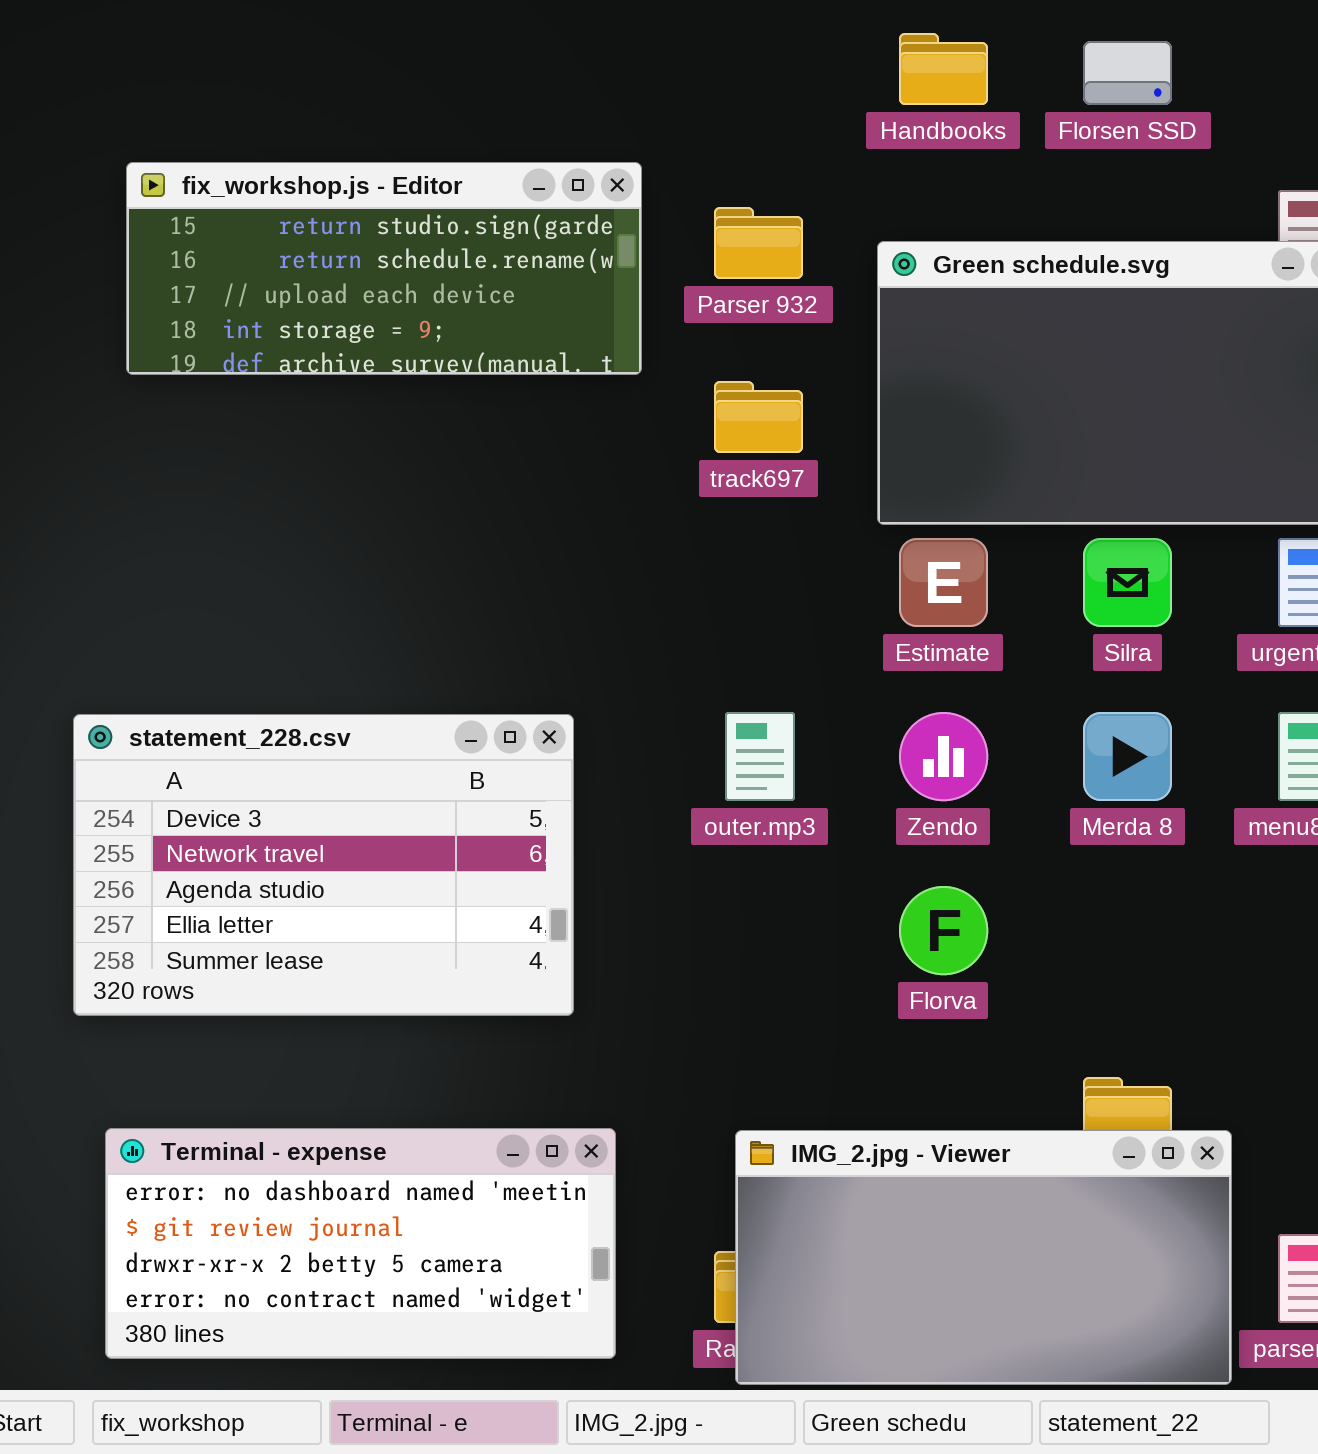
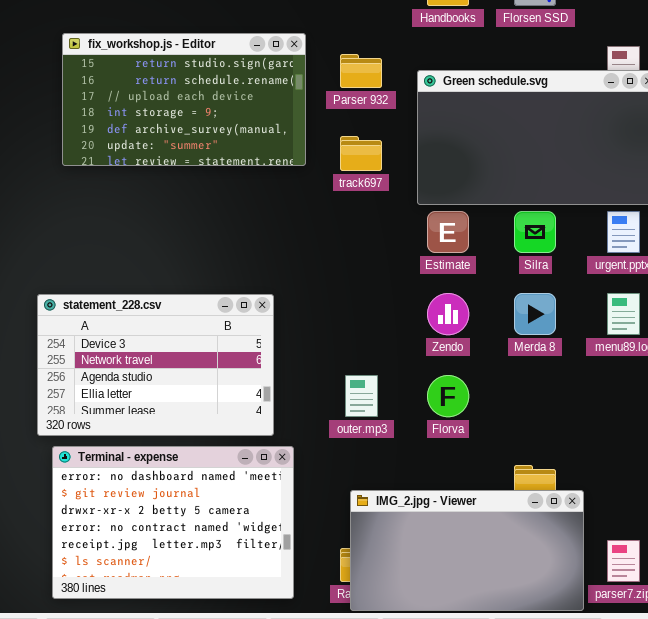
fix_workshop.js - Editor: [126,162,642,375] -> [62,33,306,166], resized
outer.mp3: [725,712,795,801] -> [345,375,378,417], moved
Terminal - expense: [105,1128,616,1359] -> [52,446,294,599], resized

